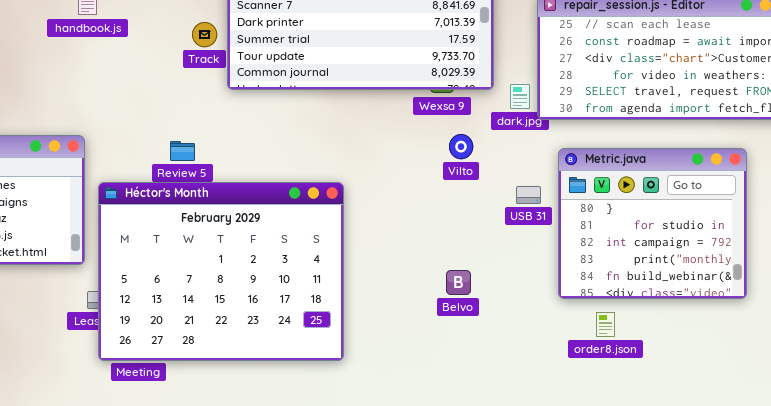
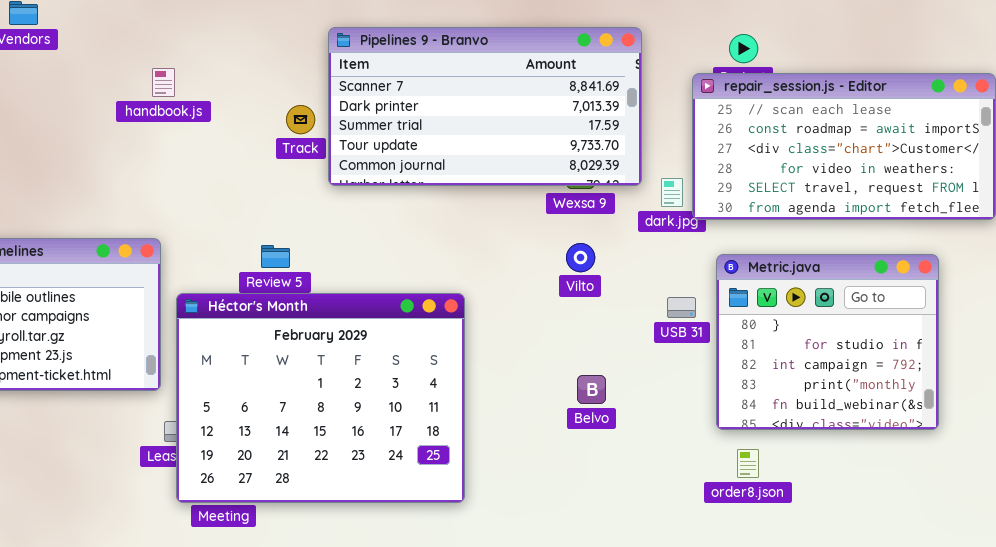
Vilto: [449,134,473,159] -> [566,243,595,272], moved
Belvo: [446,270,471,295] -> [577,375,606,404], moved
order8.json: [596,312,615,337] -> [737,449,759,478], moved

